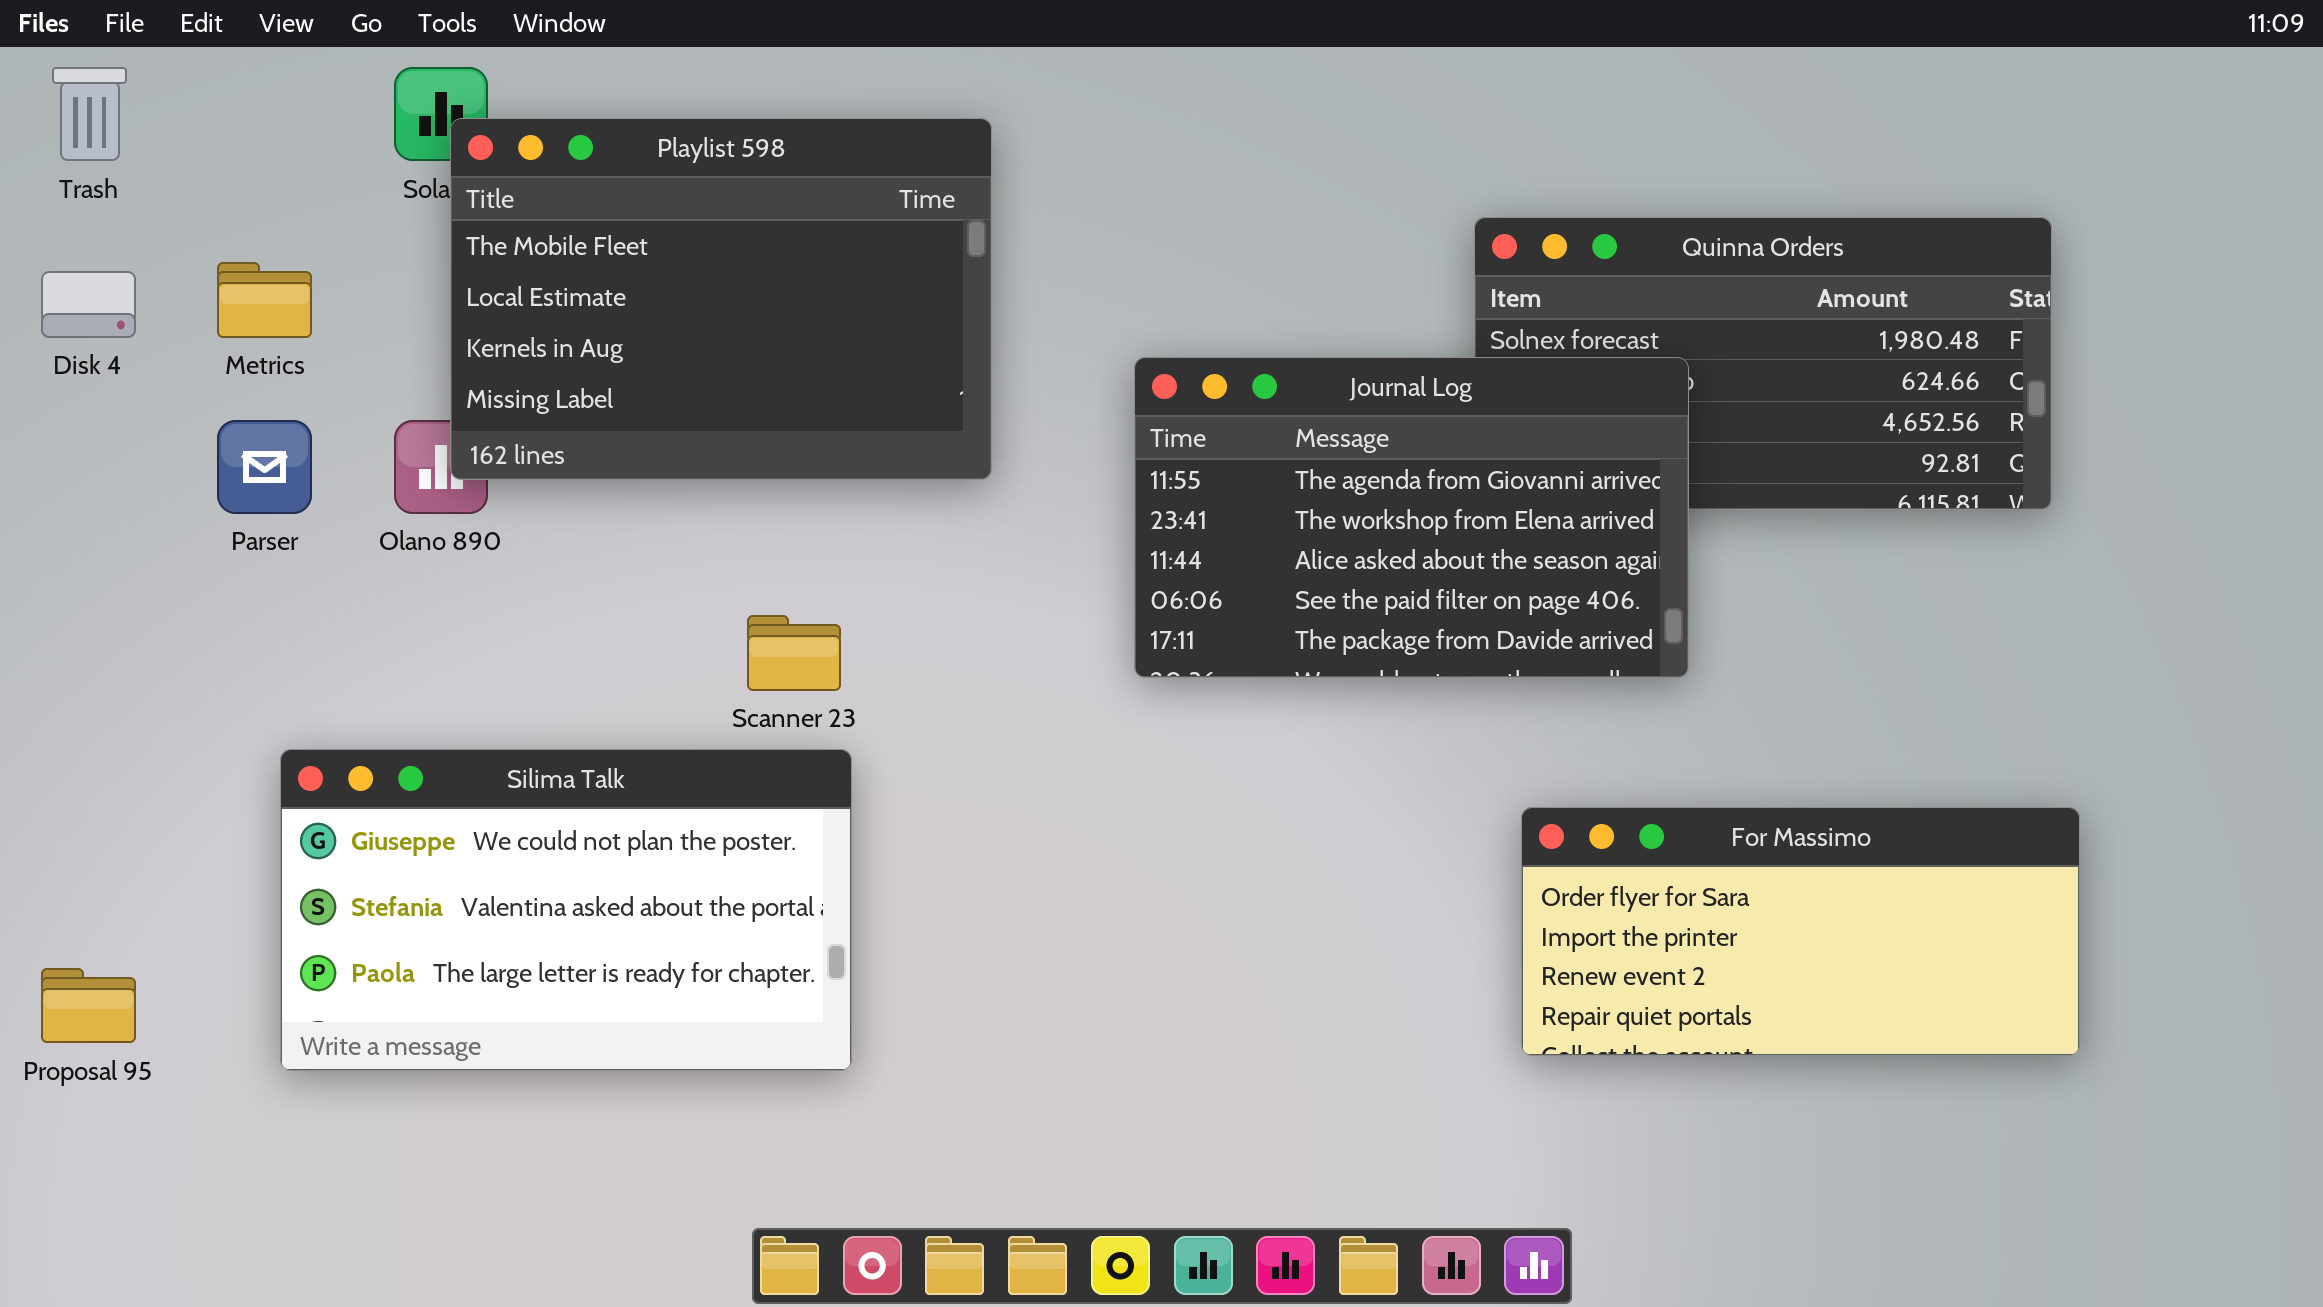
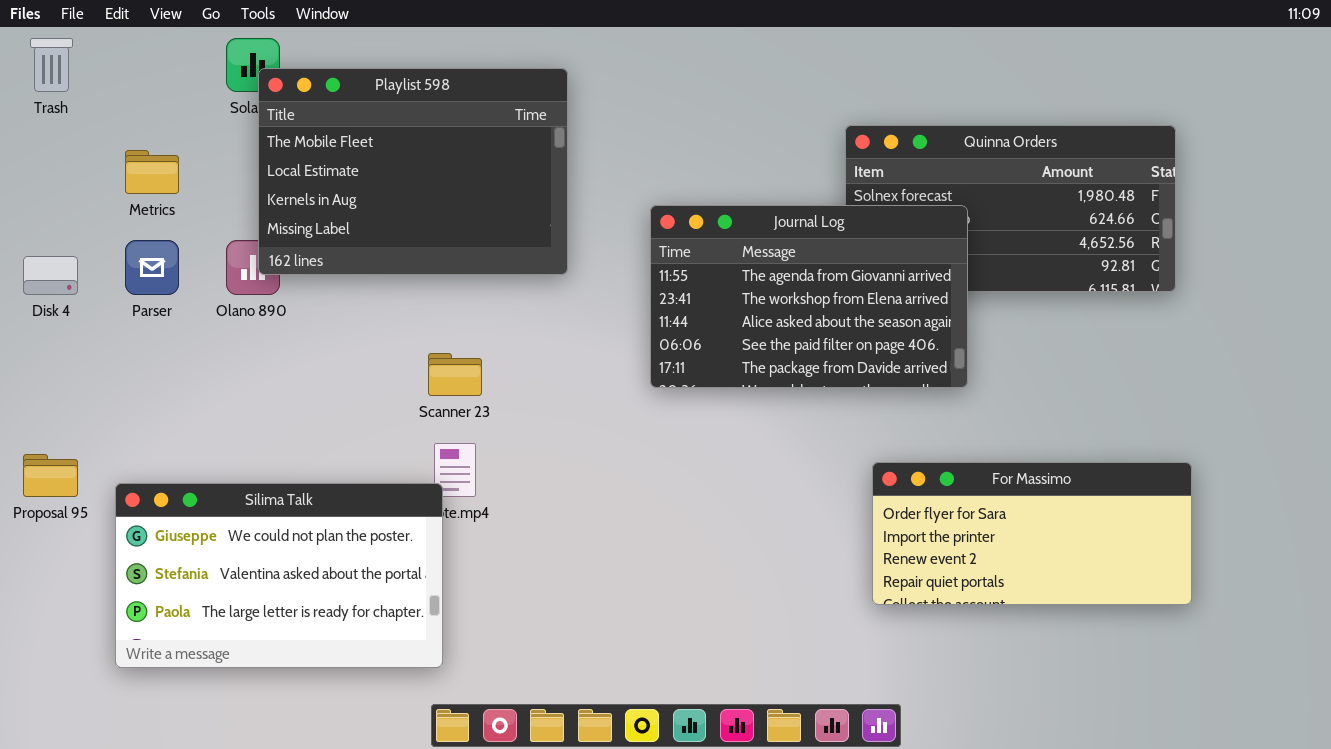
Disk 4: [41,271,136,338] -> [23,256,78,295], moved
Silima Talk: [280,749,852,1071] -> [115,483,443,668], moved
Proposal 95: [41,968,136,1043] -> [23,454,78,497], moved

